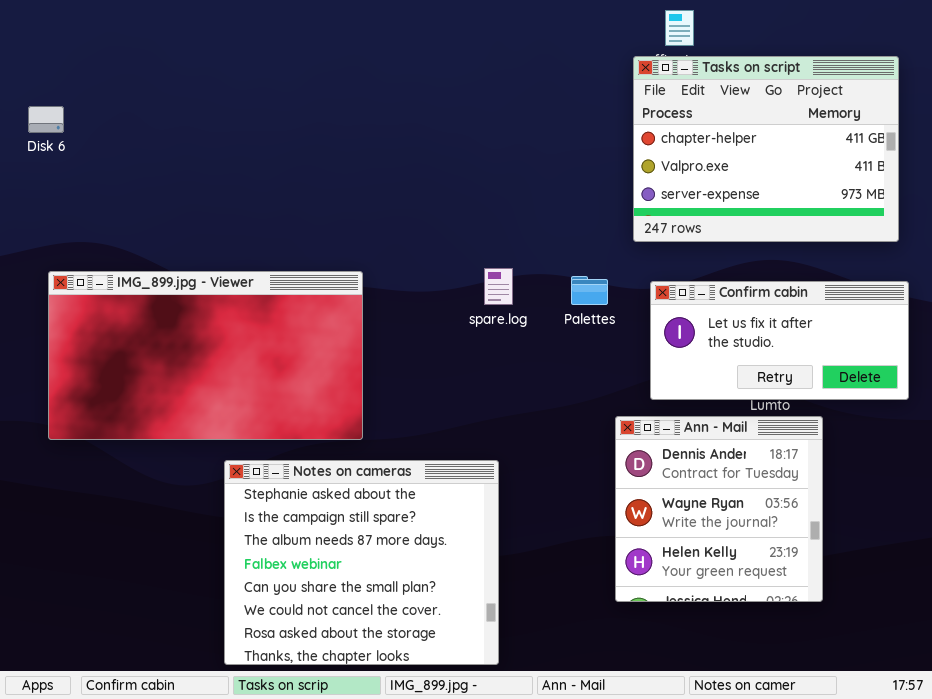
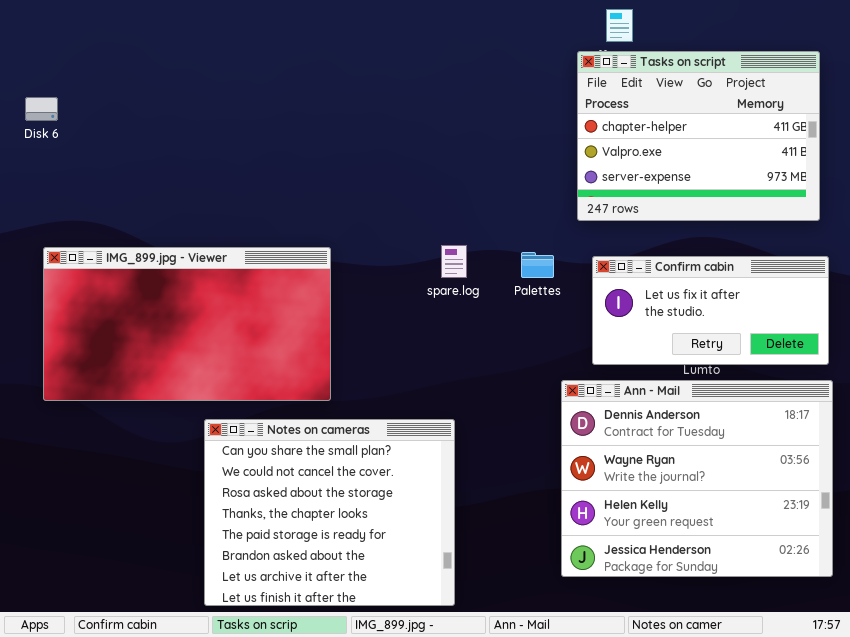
Ann - Mail: [615,416,823,602] -> [561,380,833,577], resized
Notes on cameras: [224,460,499,665] -> [204,419,455,606], scrolled down 4 rows

